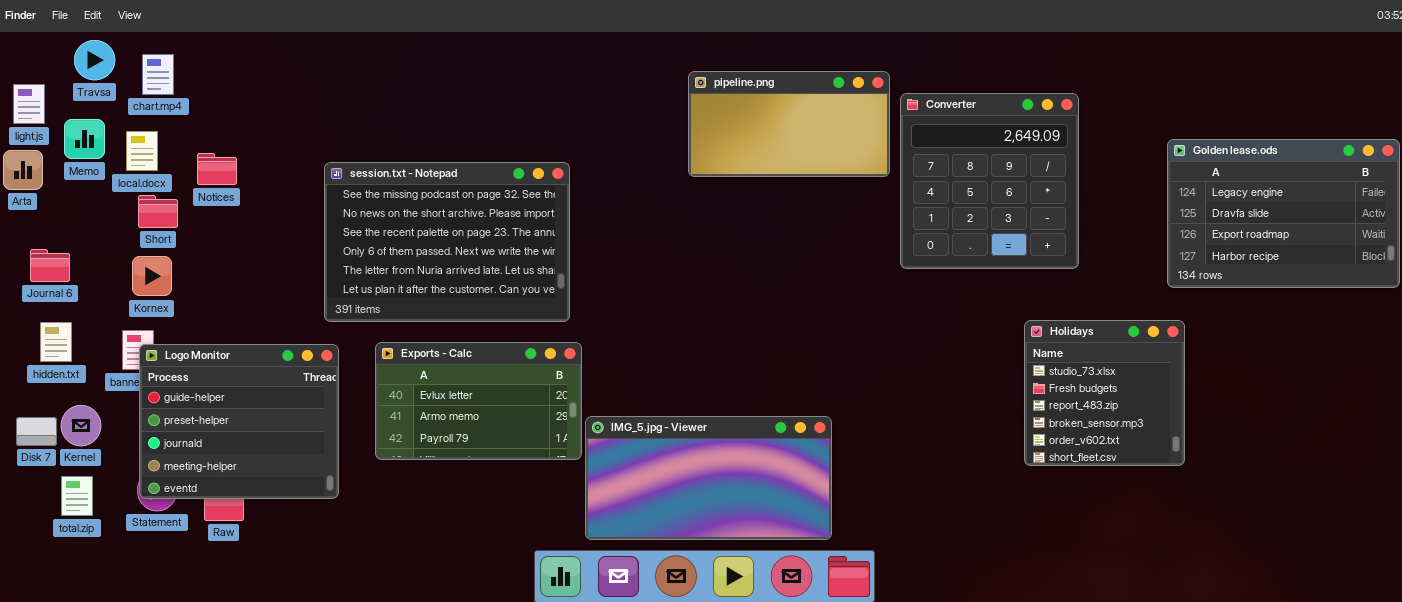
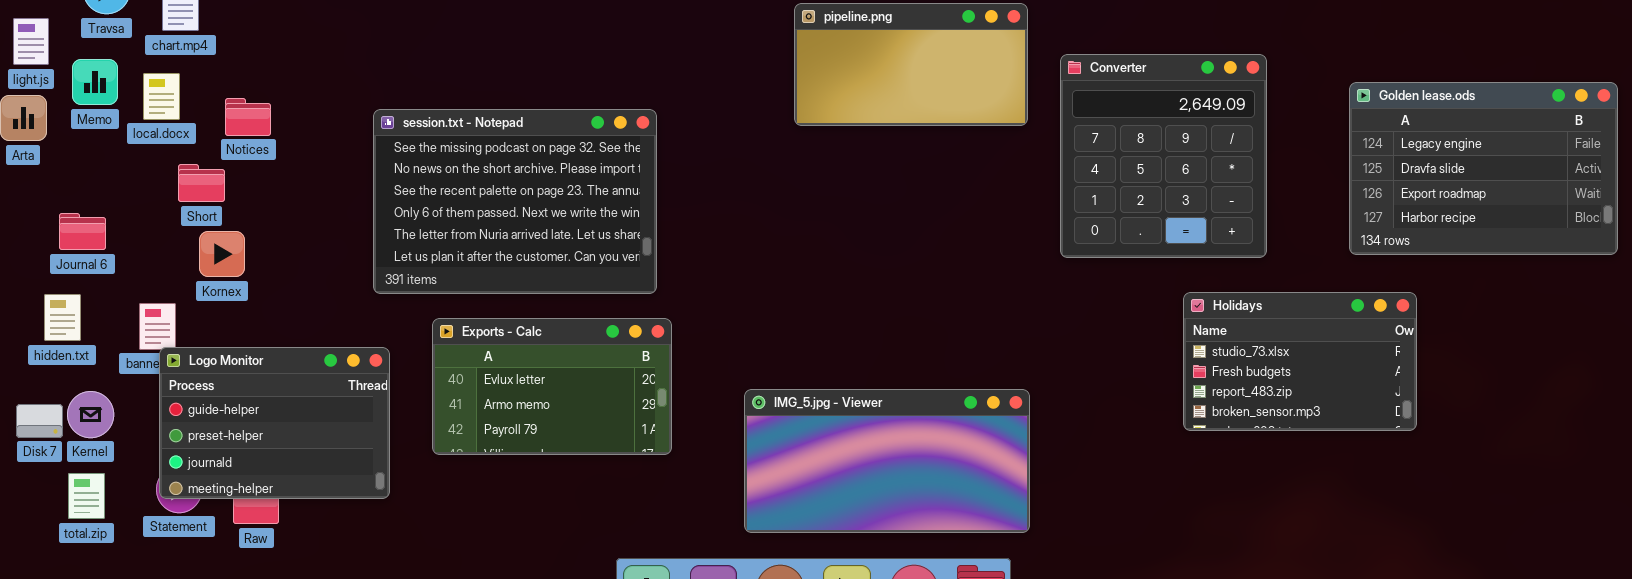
Converter: [900,93,1079,269] -> [1060,54,1267,258], moved
Short: [138,195,178,228] -> [178,164,225,202], moved
Journal 6: [30,249,70,282] -> [59,213,106,250], moved
Kornex: [132,256,172,296] -> [199,231,245,277], moved
Holidays: [1024,320,1185,466] -> [1183,292,1417,431], resized
Logo Monitor: [139,344,339,499] -> [159,347,390,499], resized
IMG_5.jpg - Viewer: [585,416,832,540] -> [744,389,1030,533], moved

